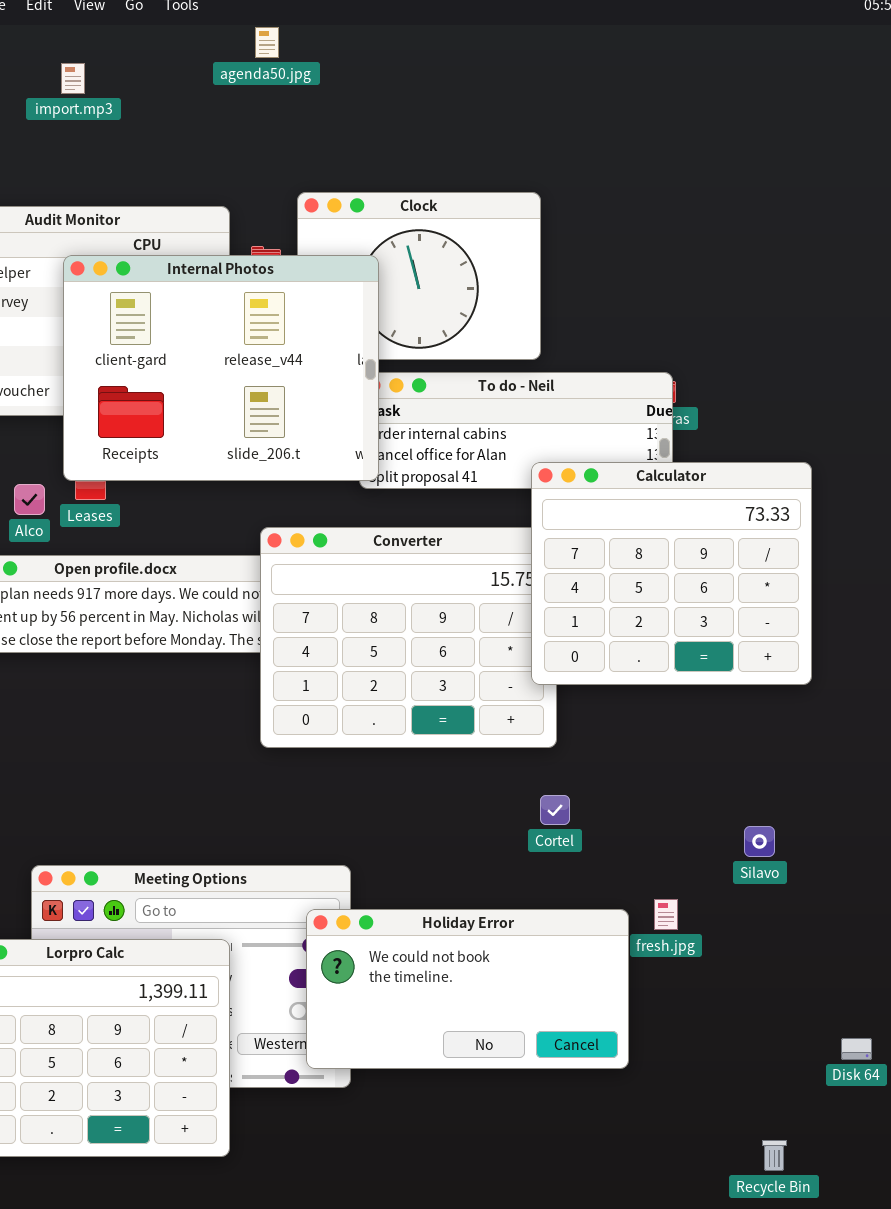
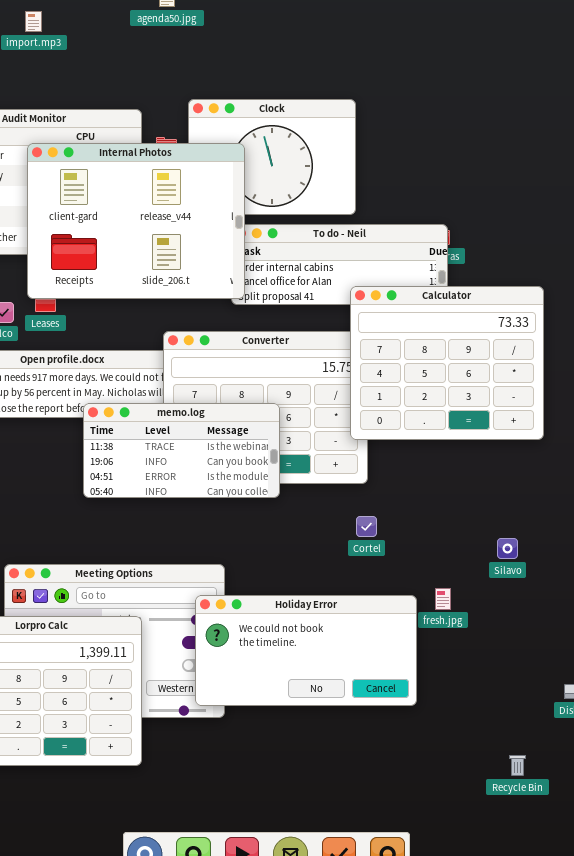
memo.log: none -> [83,403,280,498], opened

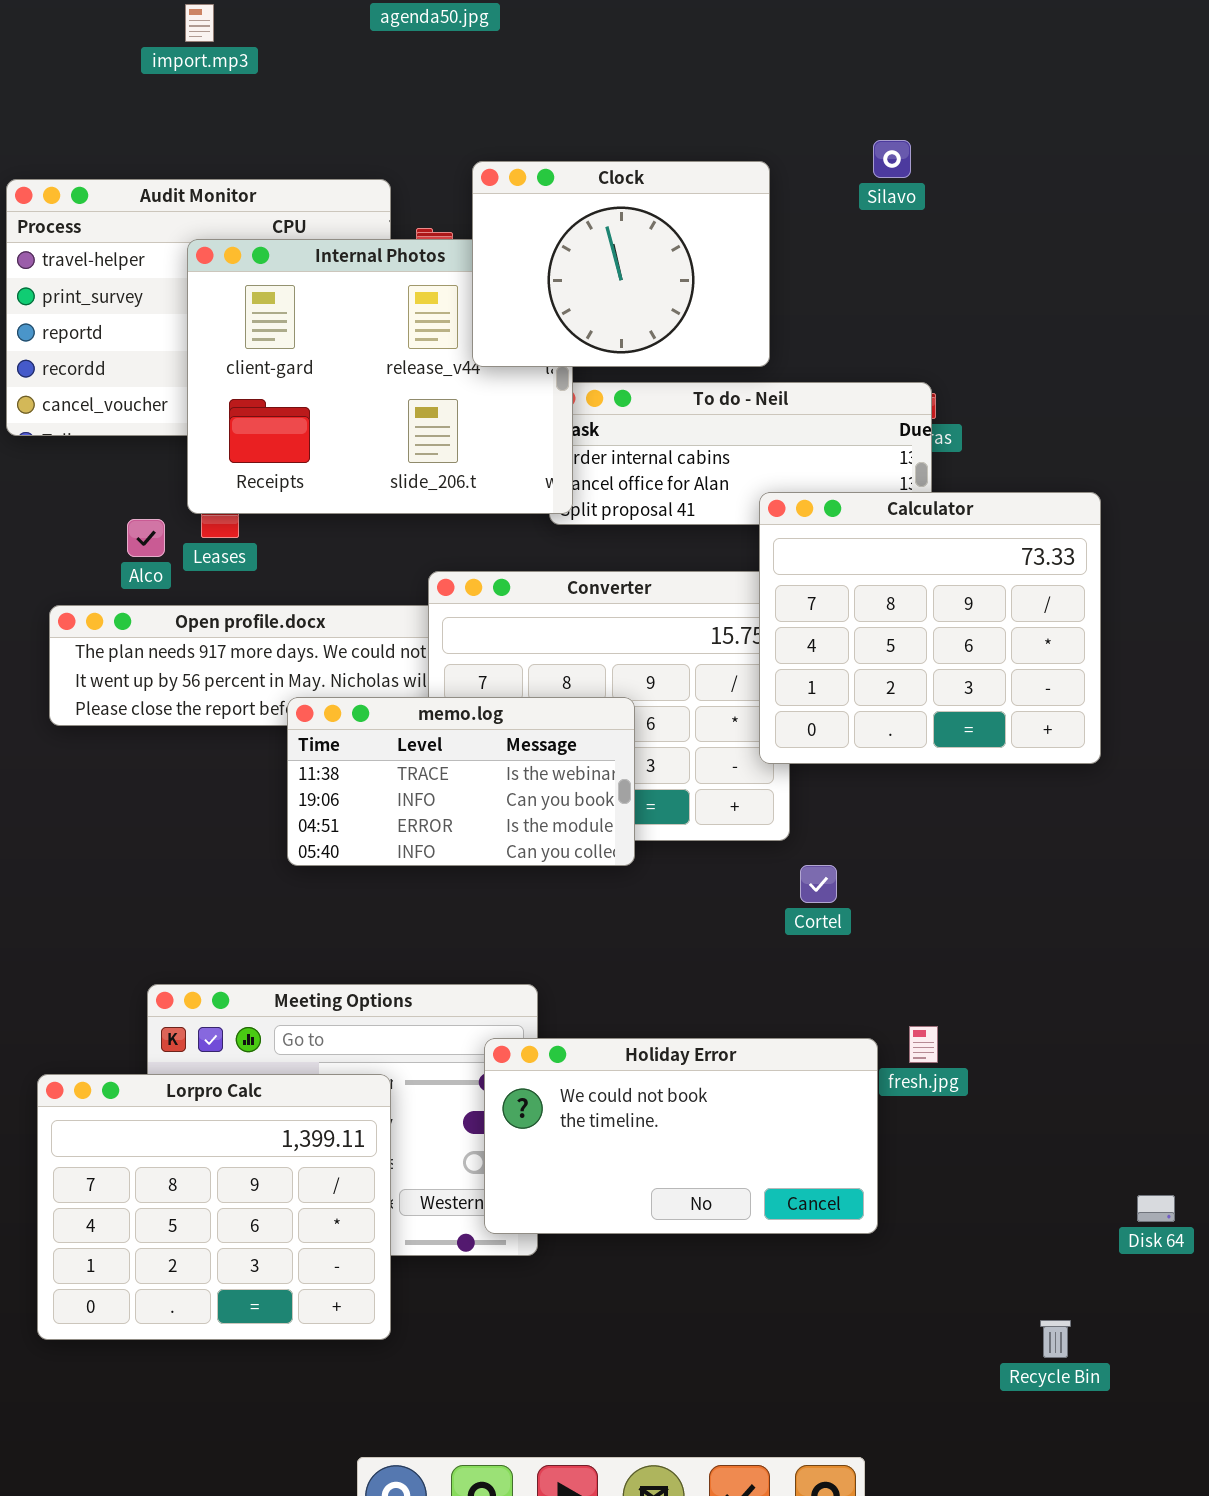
Clock: [188,99,356,215] -> [472,161,770,367], raised
Cortel: [356,516,377,537] -> [800,865,837,903], moved
Silavo: [497,538,518,559] -> [873,140,911,178], moved

